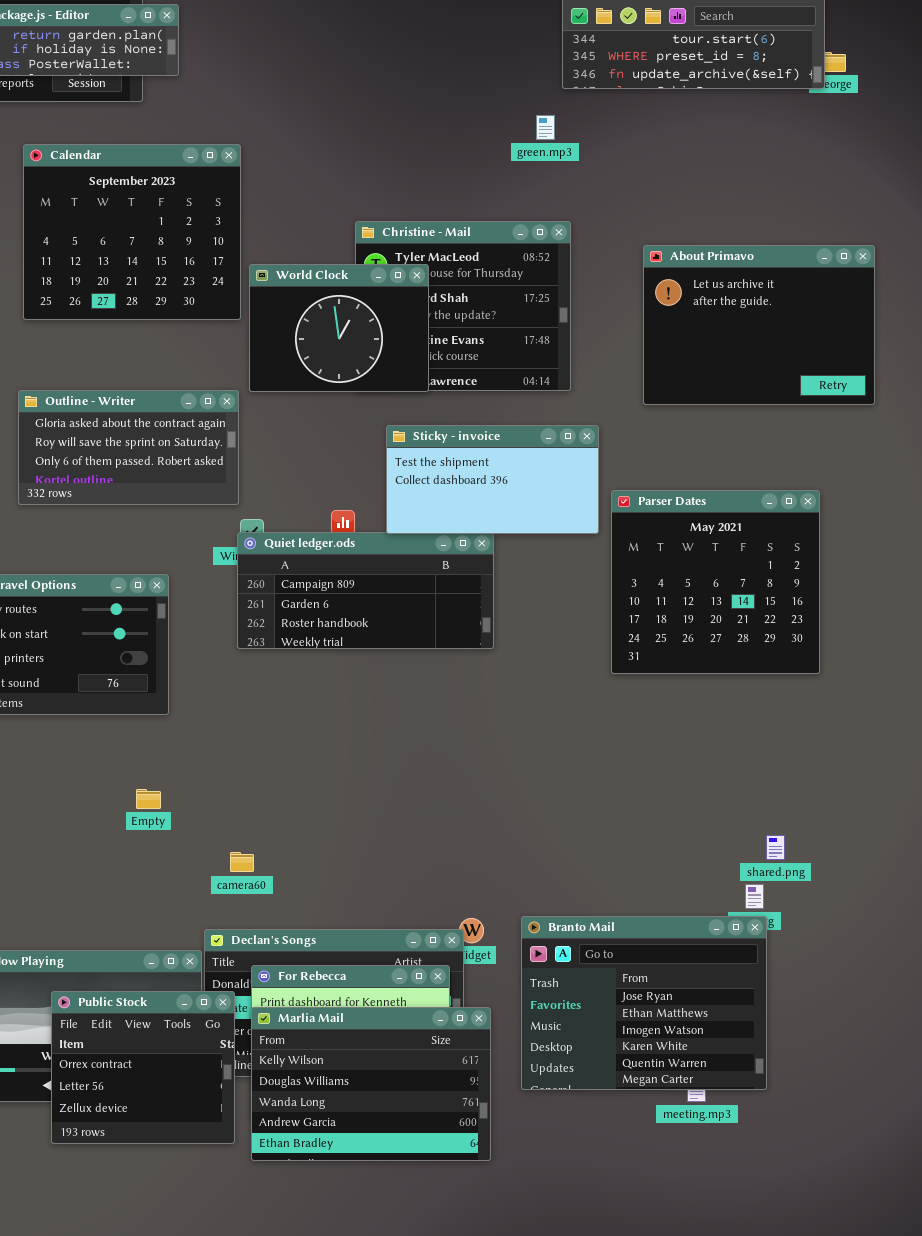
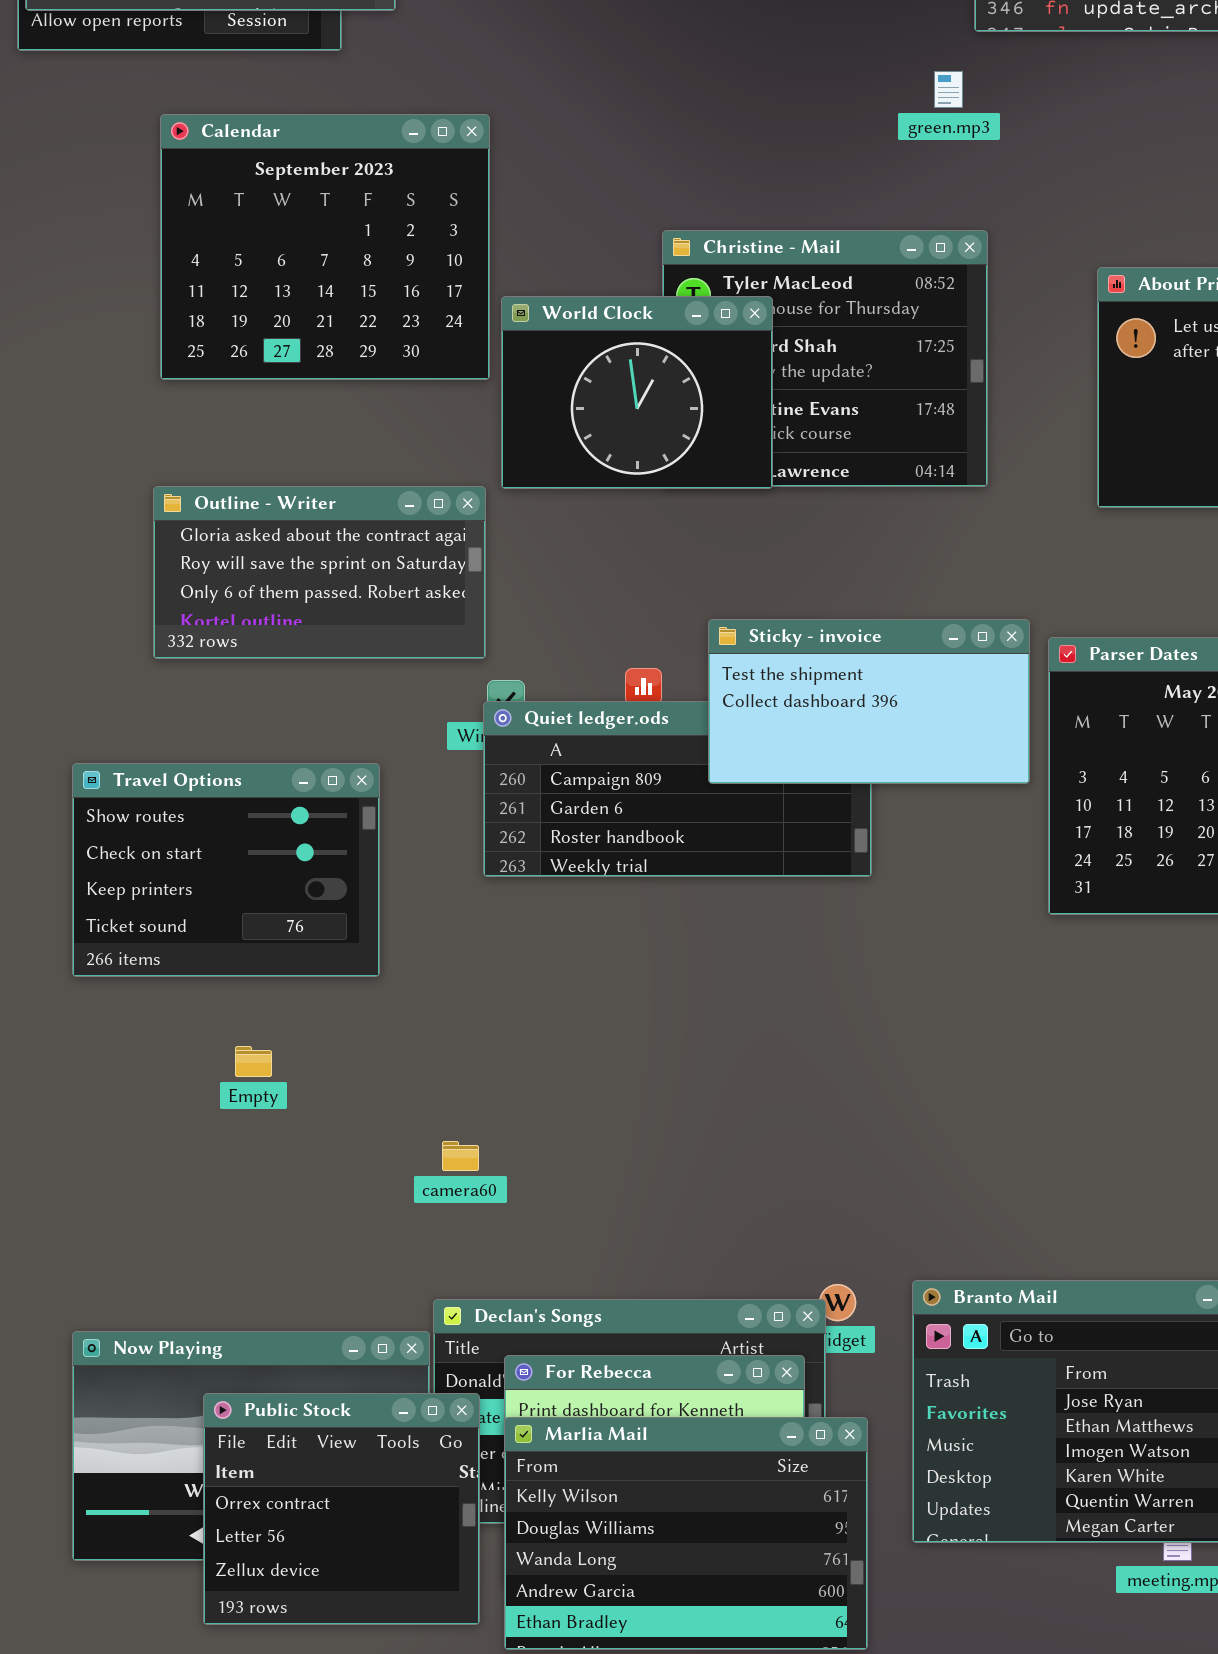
Sticky - invoice: [386,425,599,534] -> [708,619,1030,784], moved
Empty: [136,789,161,809] -> [235,1046,272,1077], moved
camera60: [230,852,254,872] -> [442,1141,479,1171], moved

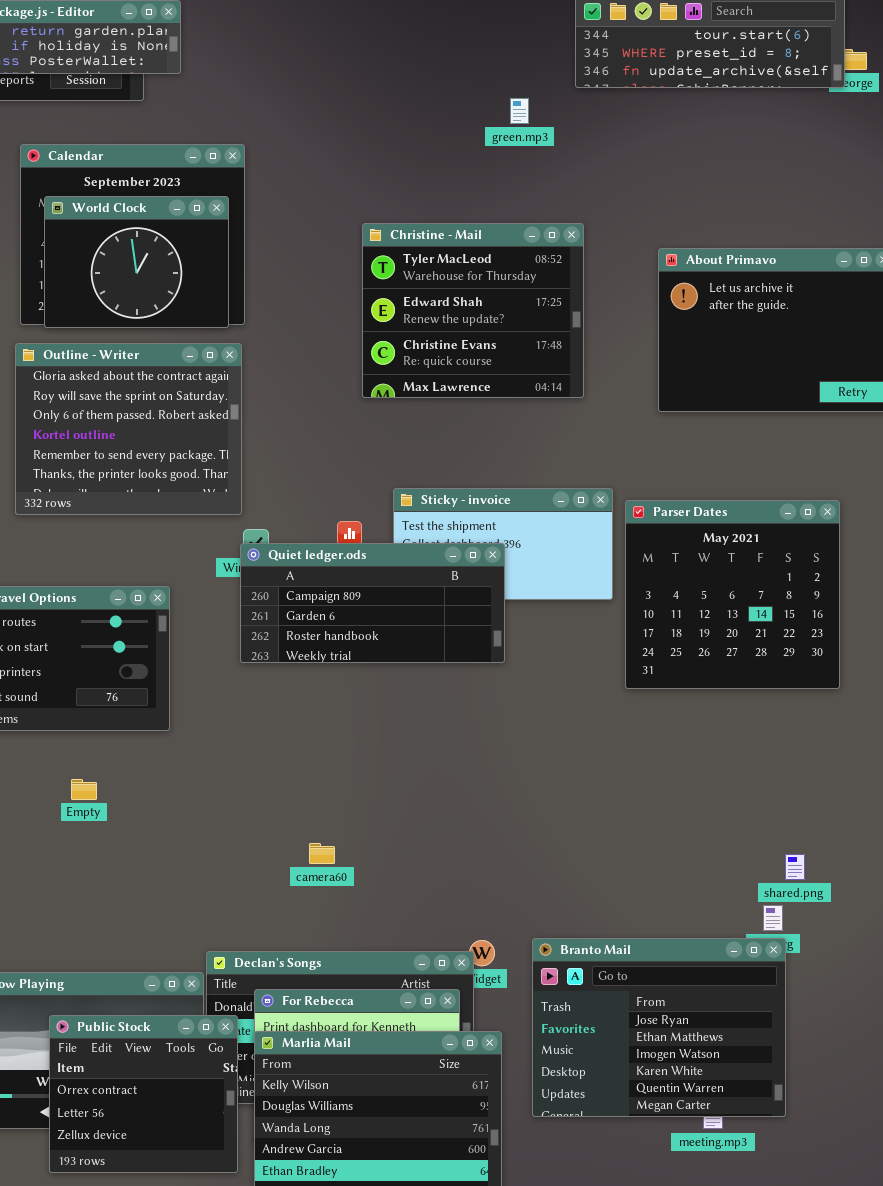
green.mp3: [934,71,963,108] -> [510,98,529,124], moved
World Clock: [501,296,773,489] -> [44,196,229,328], moved
Outline - Writer: [153,486,486,659] -> [15,343,242,515], resized
Quiet ledger.ods: [483,701,872,877] -> [240,543,505,663], raised
camera60: [442,1141,479,1171] -> [309,843,335,864], moved

